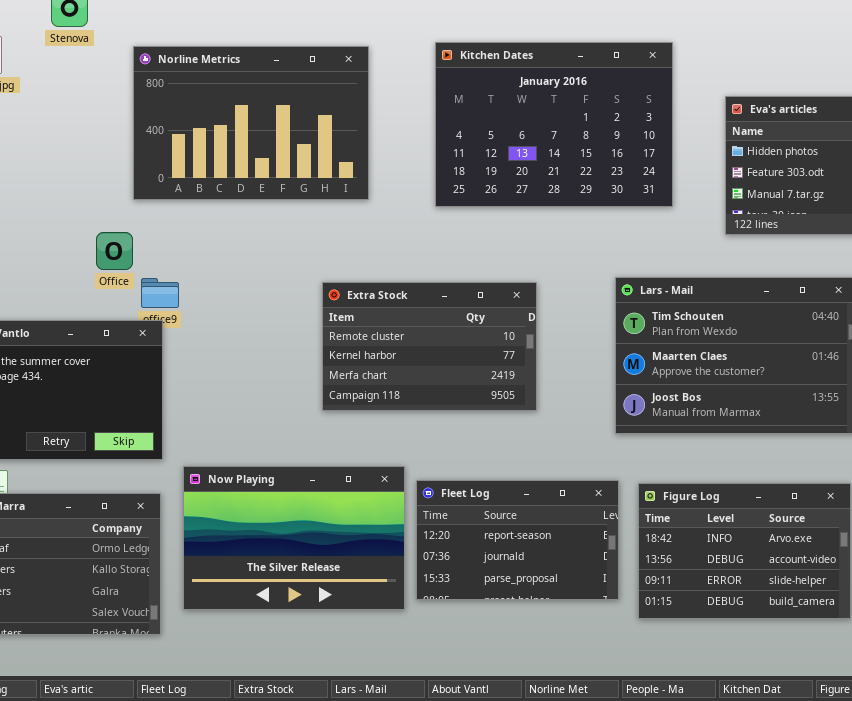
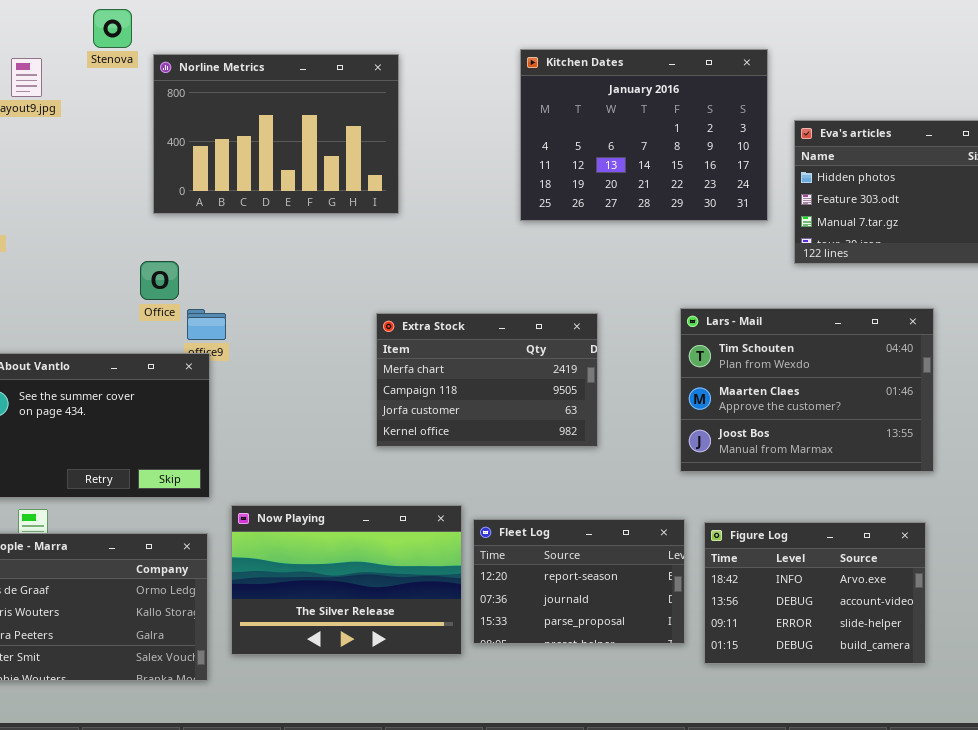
Kitchen Dates: [435,42,673,207] -> [520,49,768,221], moved
Norline Metrics: [133,46,369,200] -> [153,54,399,214], moved
Extra Stock: [322,282,537,411] -> [376,313,598,447], scrolled down 2 rows

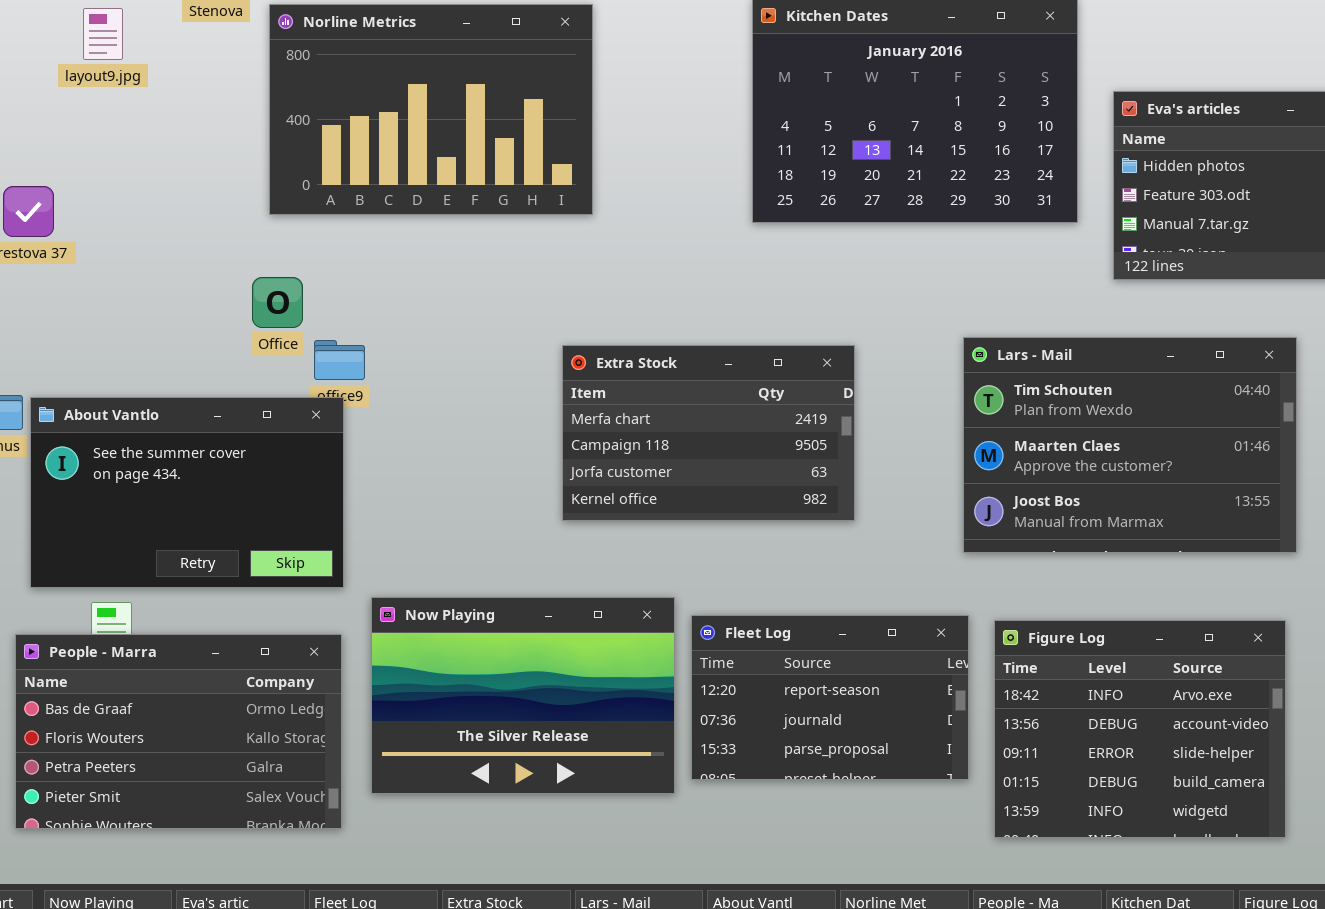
Figure Log: [704,522,926,664] -> [994,620,1286,838], resized

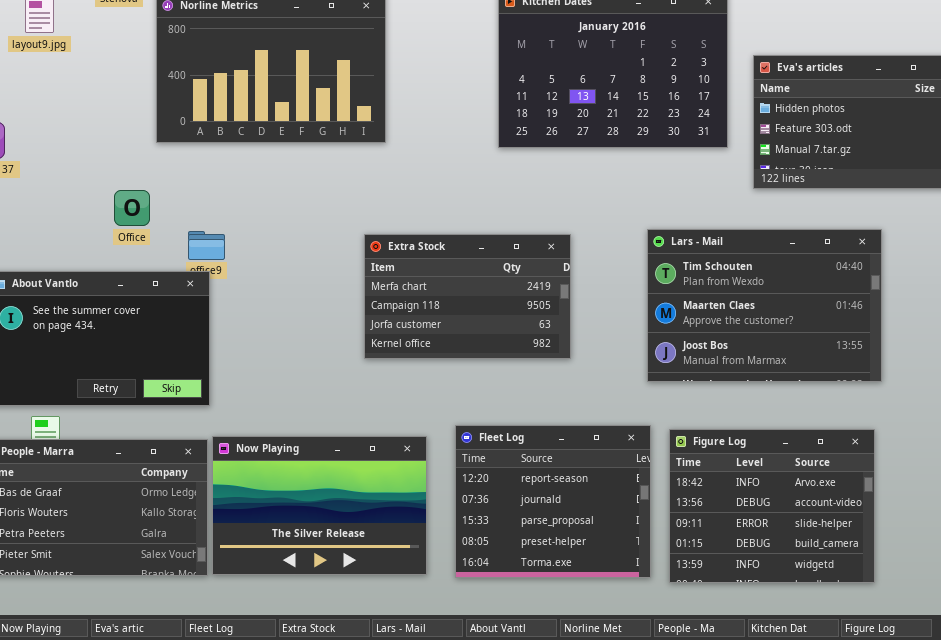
Office: [252,277,303,328] -> [114,190,150,226], moved
Now Playing: [371,597,675,794] -> [212,436,427,575], moved
Fleet Log: [691,615,969,780] -> [455,425,651,578], resized

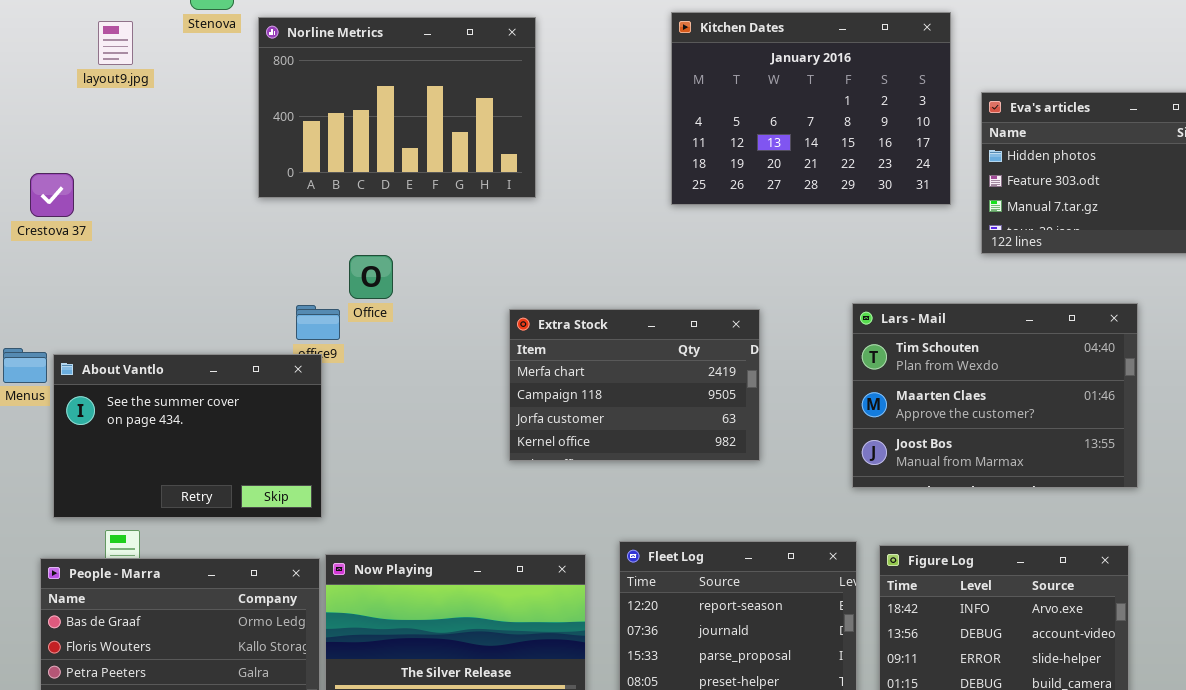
Office: [114,190,150,226] -> [349,255,393,299], moved

